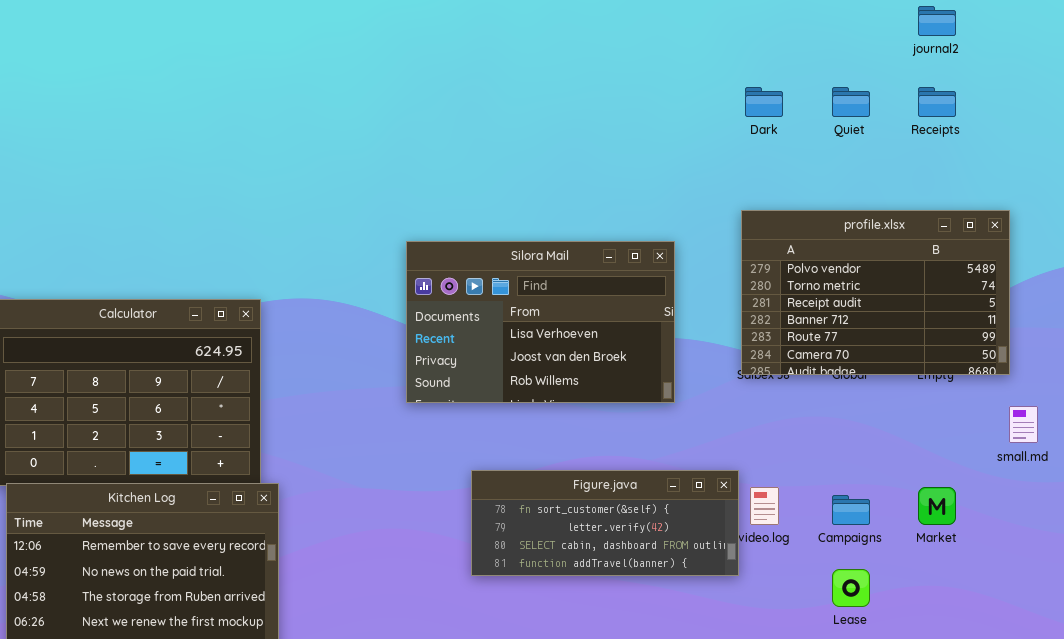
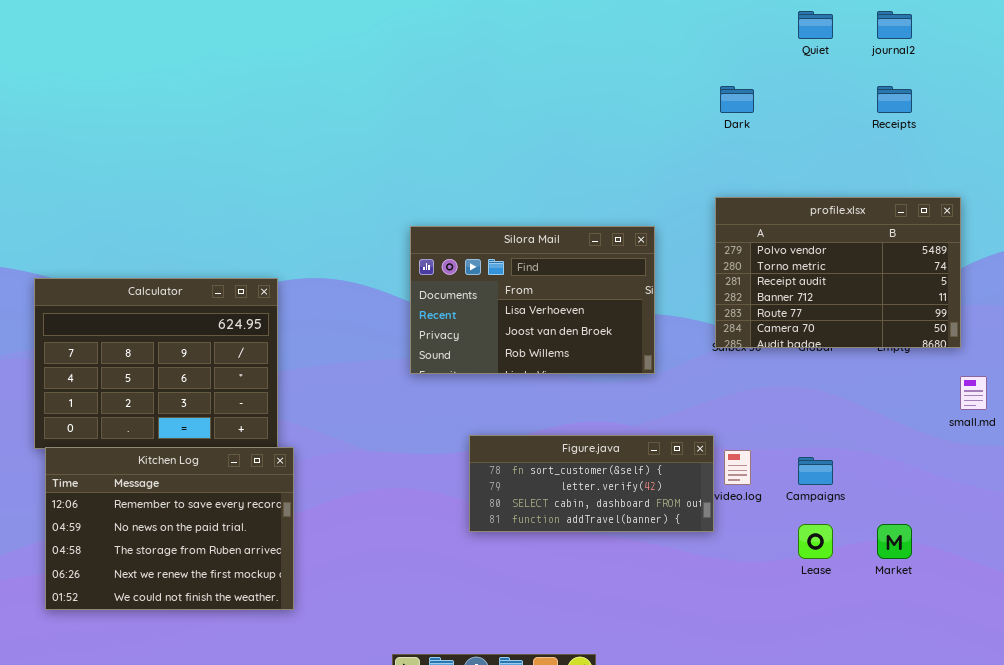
Quiet: [832,87,870,117] -> [798,11,833,39], moved
Market: [918,487,956,525] -> [877,524,912,559], moved

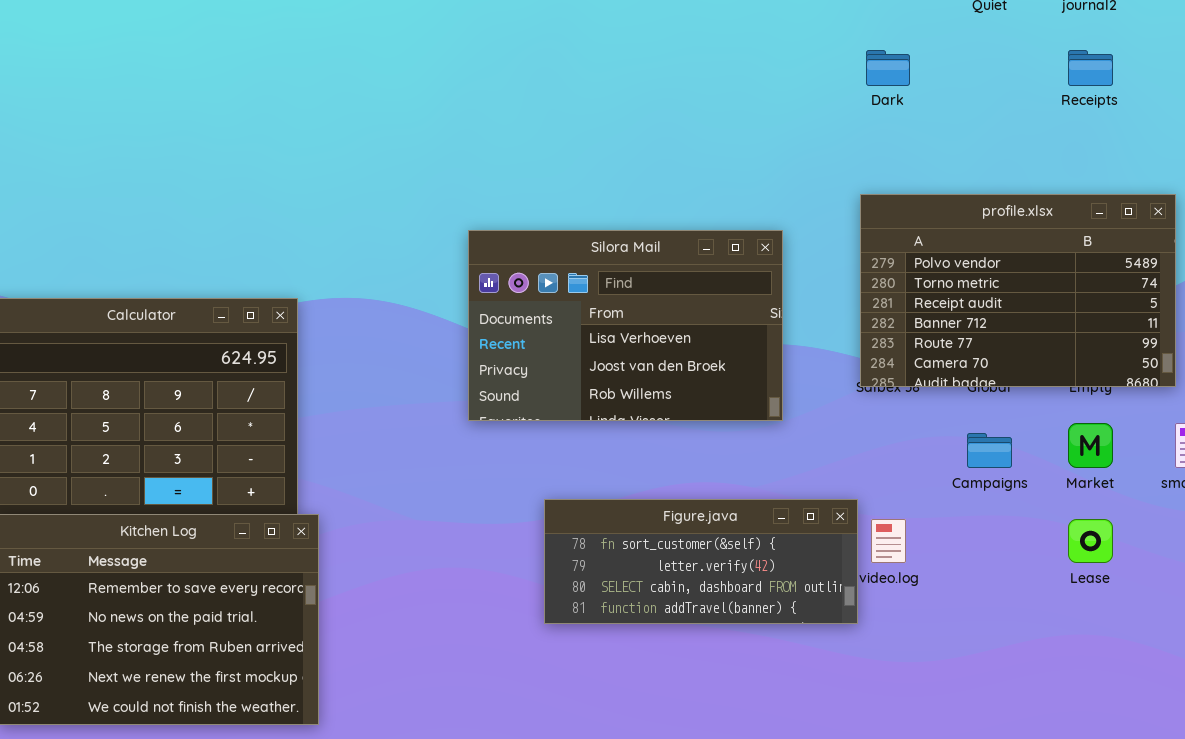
Campaigns: [798,457,833,485] -> [967,433,1012,468], moved
Lease: [798,524,833,559] -> [1068,519,1113,563], moved
Market: [877,524,912,559] -> [1068,423,1113,468], moved

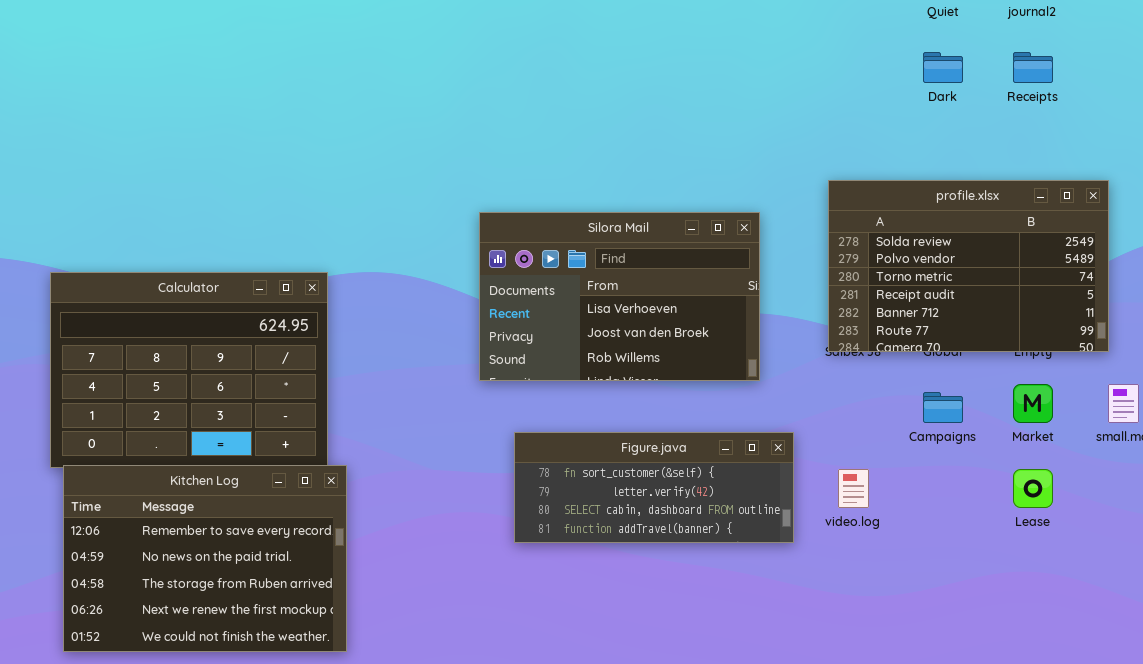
Dark: [866,50,910,86] -> [923,52,963,83], moved
profile.xlsx: [860,194,1176,387] -> [828,180,1109,352], scrolled up 1 row
Figure.java: [544,499,858,624] -> [514,432,794,543], moved

